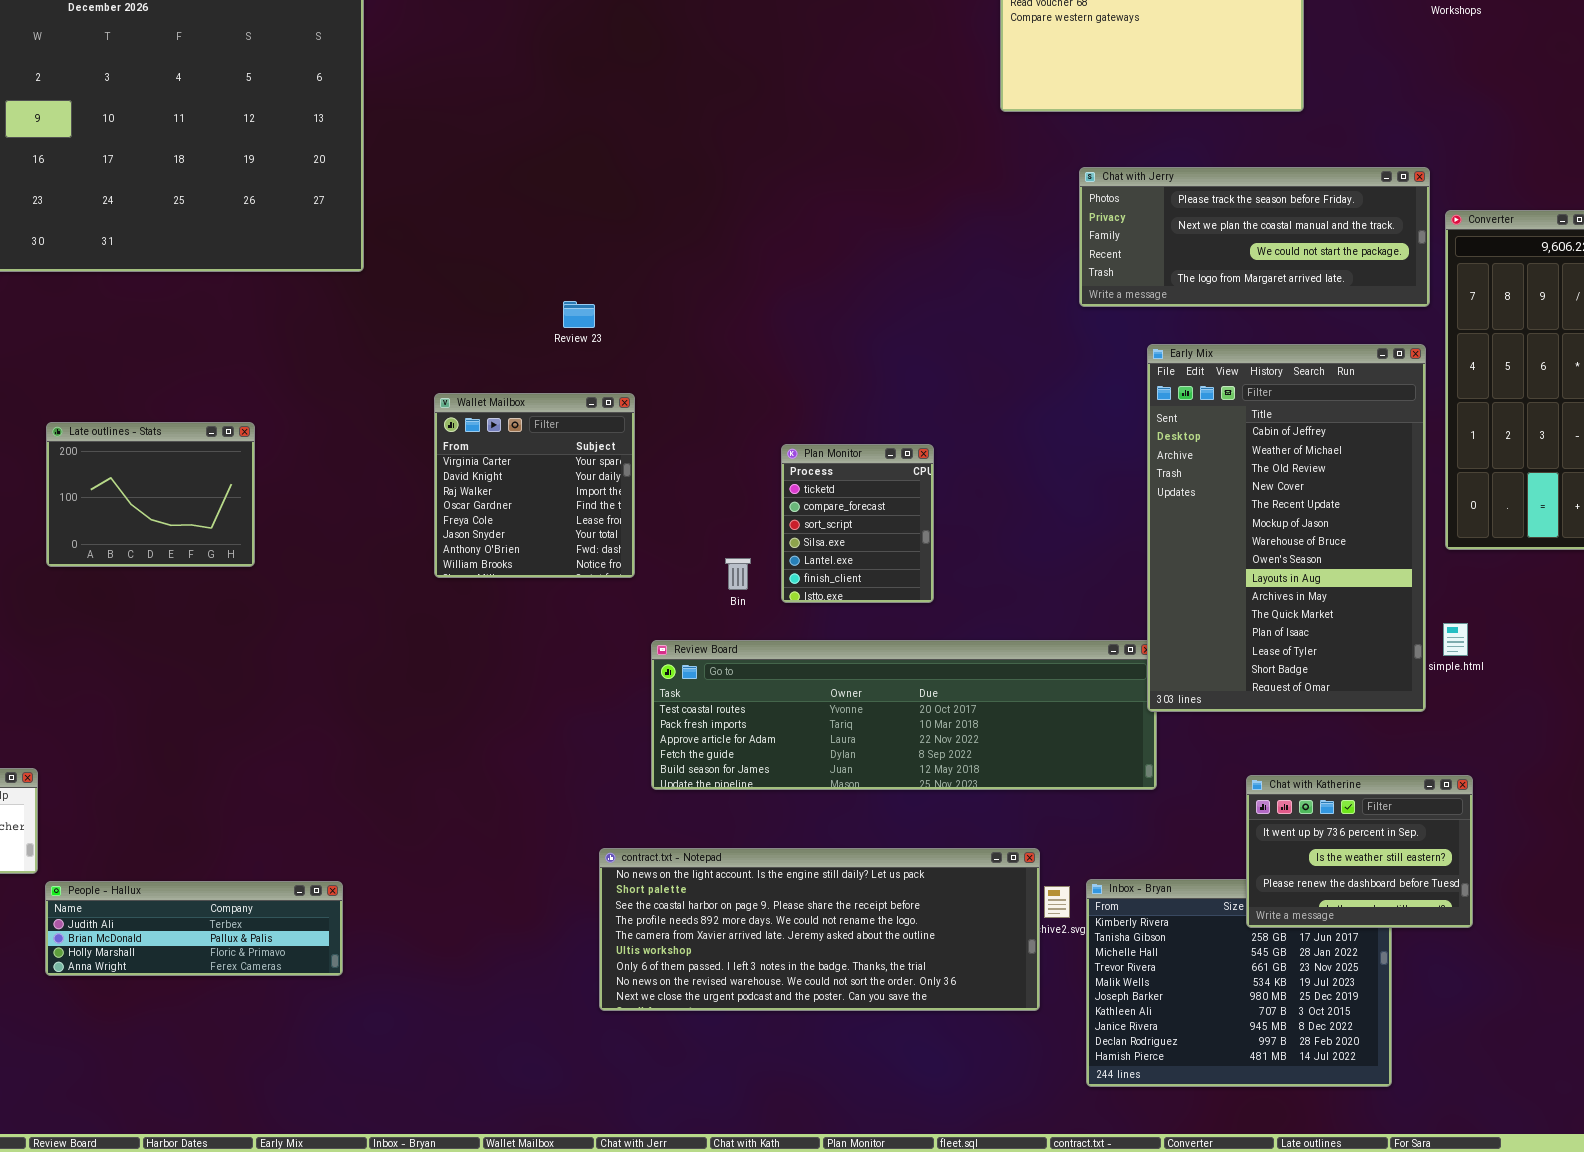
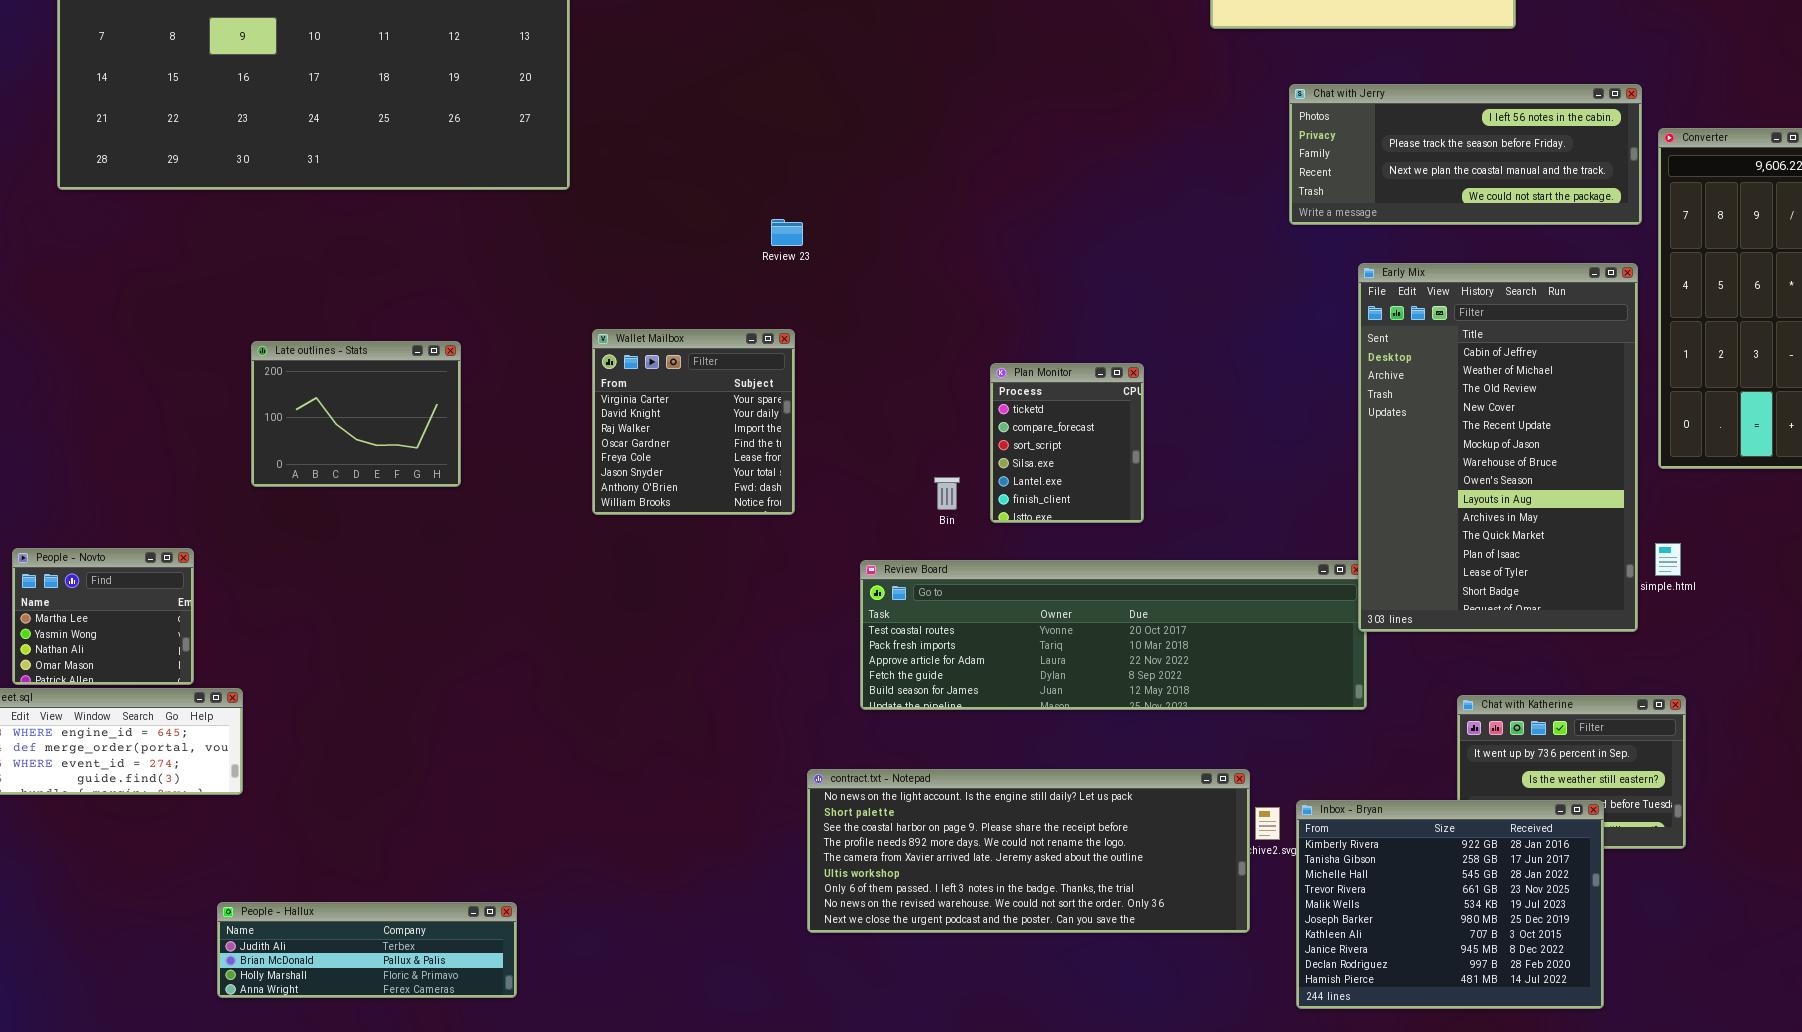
Chat with Jerry: [1079,167,1430,307] -> [1289,84,1642,225], scrolled up 1 row
Wallet Mailbox: [434,393,635,578] -> [592,329,795,515], moved
Inbox - Bryan: [1086,879,1392,1087] -> [1296,800,1604,1009], raised
People - Hallux: [45,881,343,976] -> [217,902,517,998], moved

